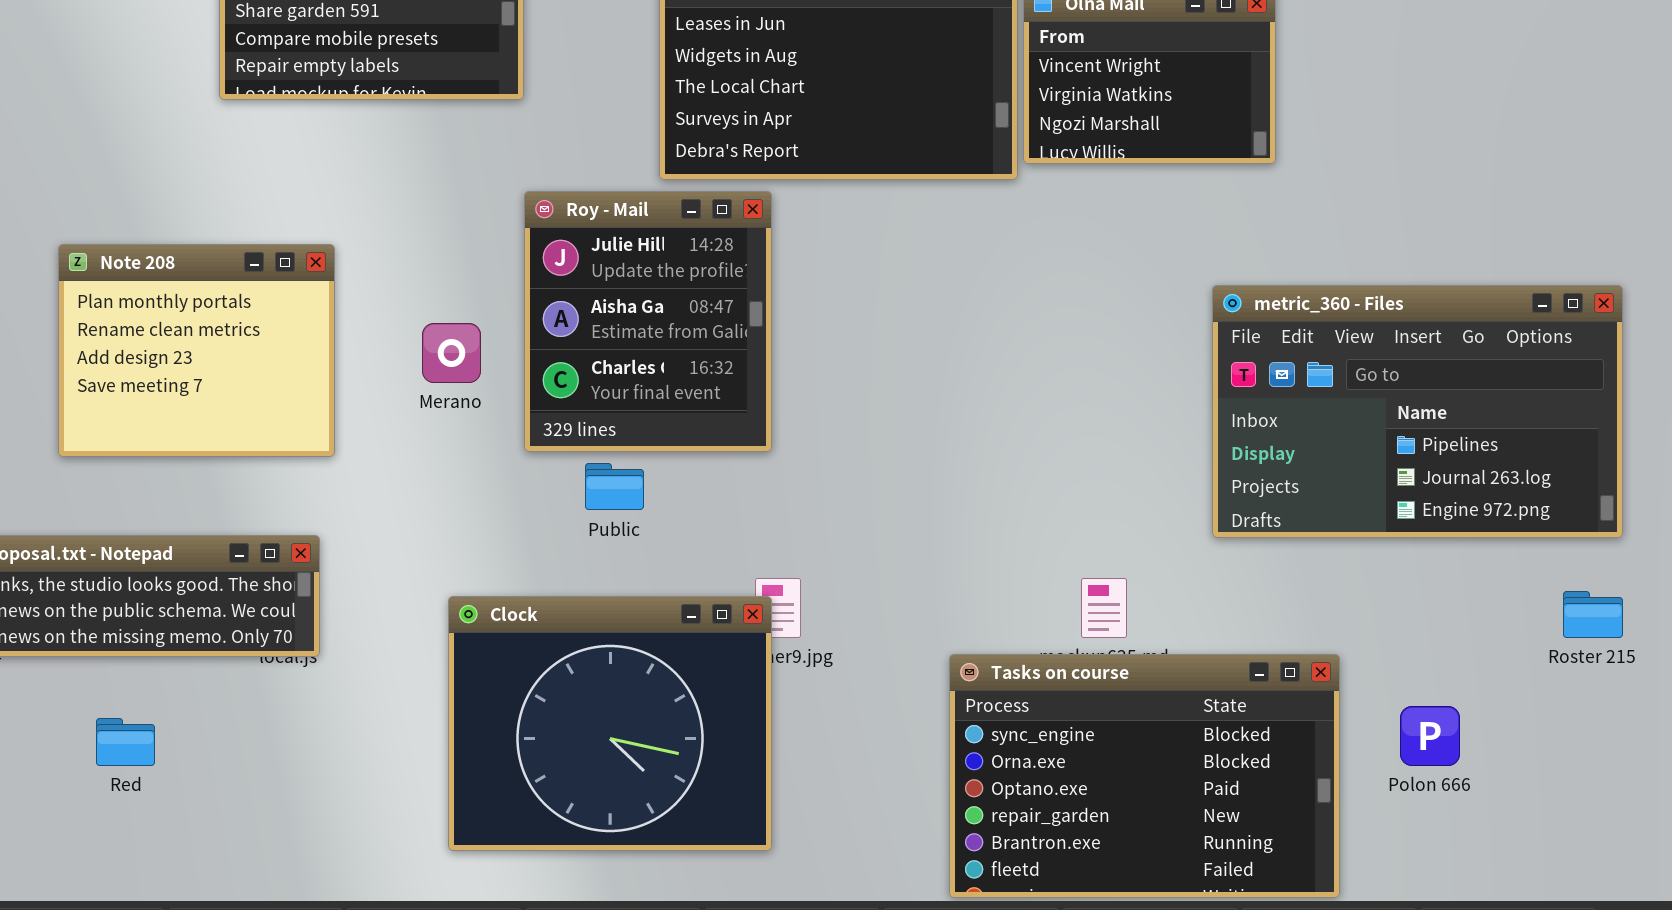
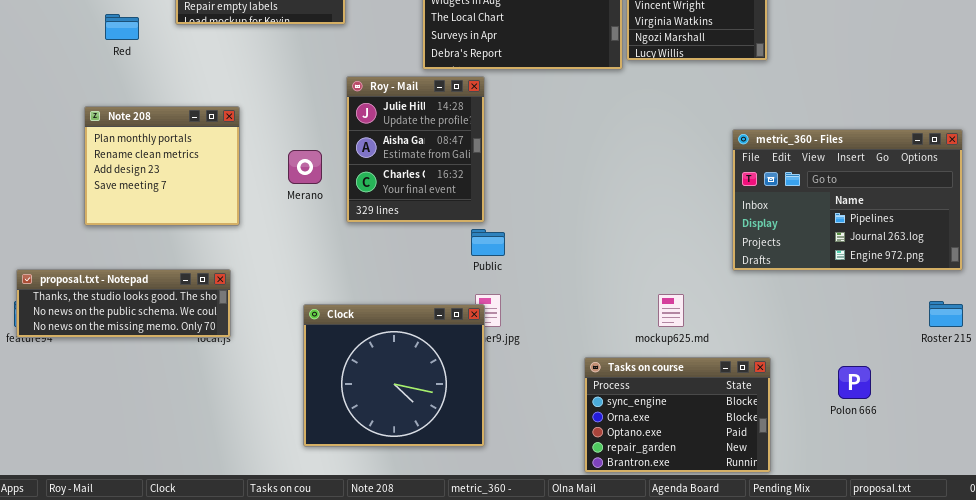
Public: [585,463,644,510] -> [471,229,505,256], moved
Tasks on course: [949,654,1340,898] -> [584,357,771,473], resized
Red: [96,718,155,766] -> [105,14,139,40], moved

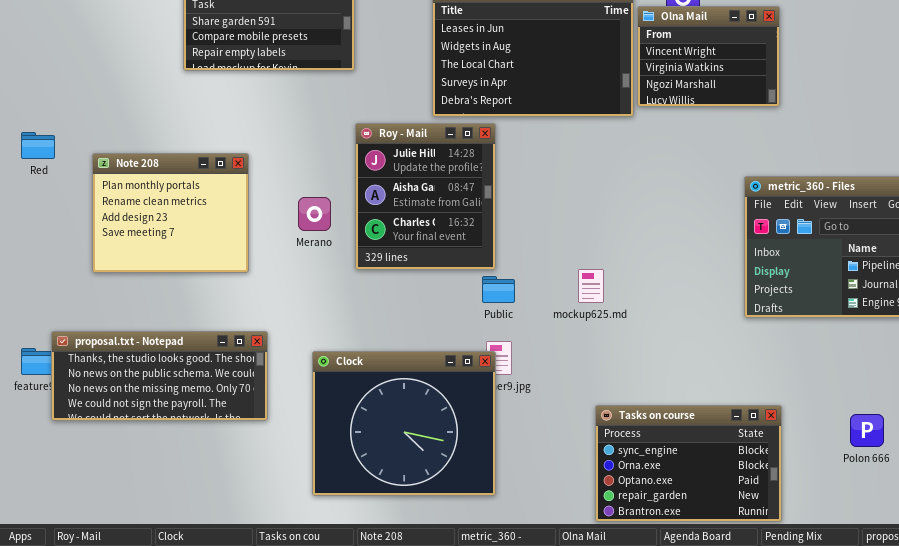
Red: [105,14,139,40] -> [21,132,55,159], moved
proposal.txt - Notepad: [16,269,231,338] -> [51,331,268,421], moved, resized
mockup625.md: [658,294,684,327] -> [578,269,604,303], moved

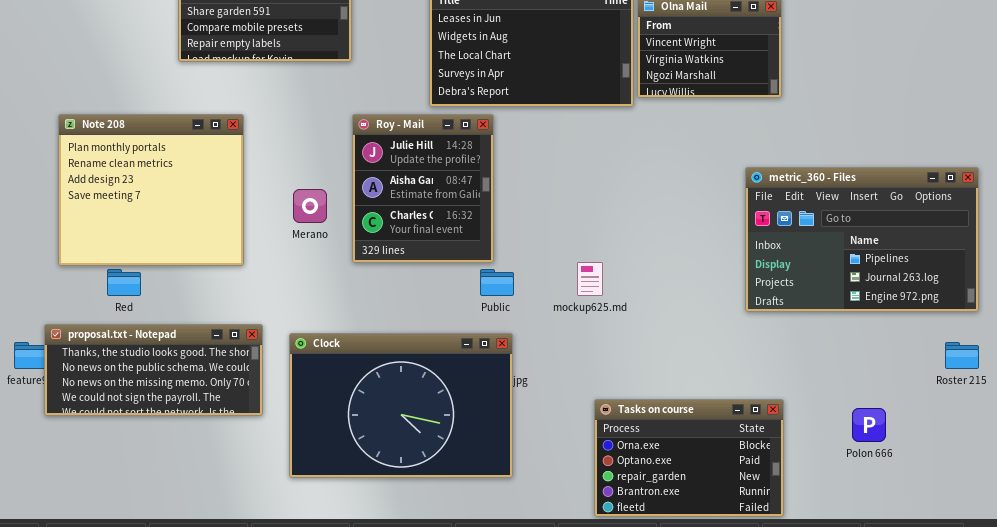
Red: [21,132,55,159] -> [107,269,141,296], moved
Note 208: [92,153,249,273] -> [58,114,244,266], resized
Clock: [312,351,496,496] -> [289,333,513,478], moved, resized
Tasks on course: [595,405,782,522] -> [594,399,784,517], scrolled down 1 row

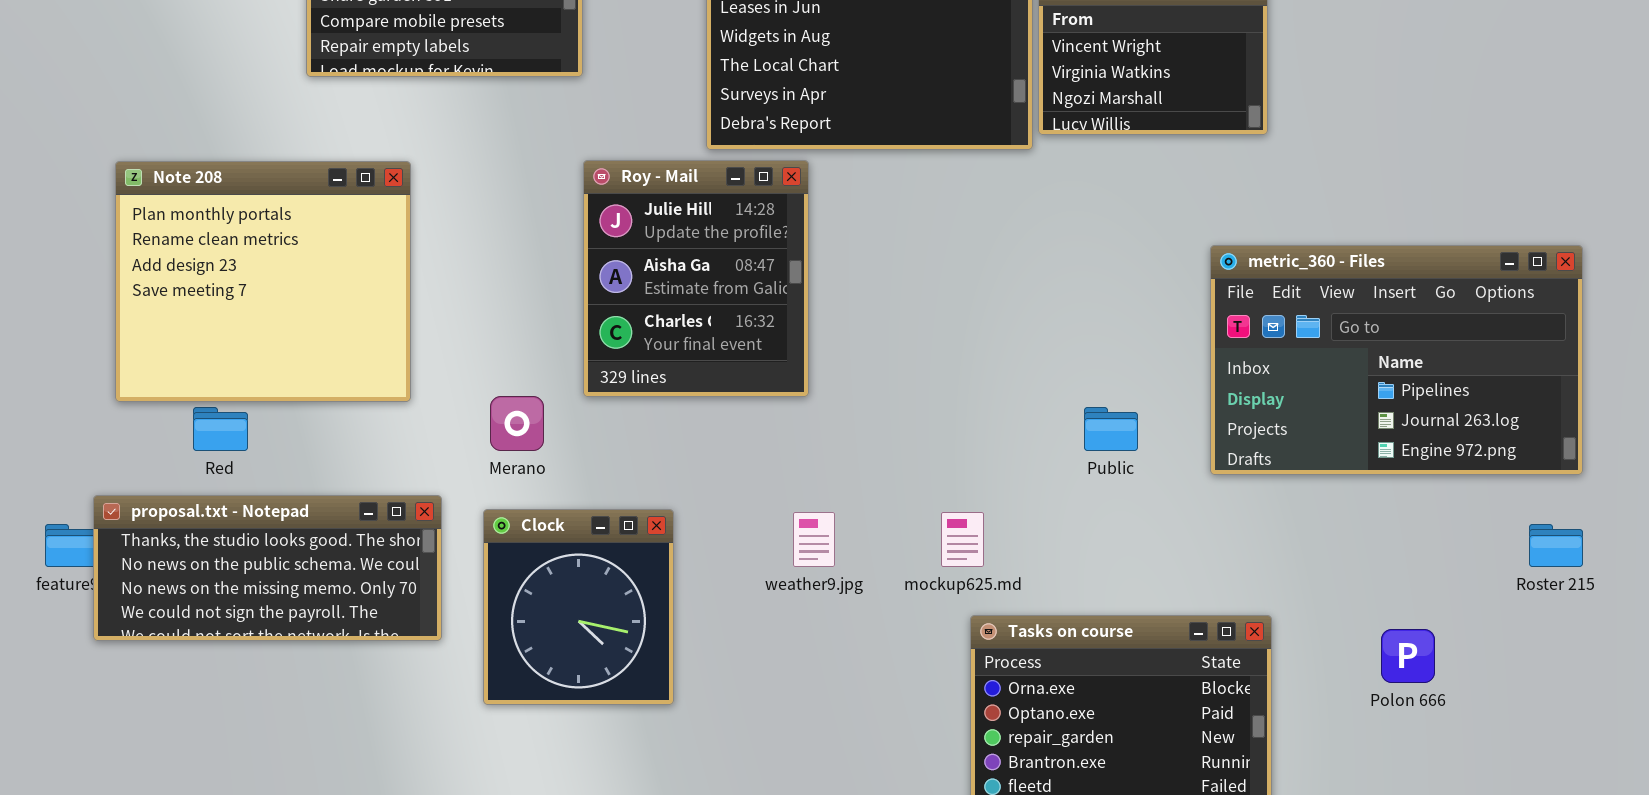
Merano: [293,189,327,223] -> [490,396,544,451], moved
mockup625.md: [577,262,603,296] -> [941,512,984,567], moved
Public: [480,269,514,296] -> [1084,407,1138,451], moved
Clock: [289,333,513,478] -> [483,509,674,705], resized

